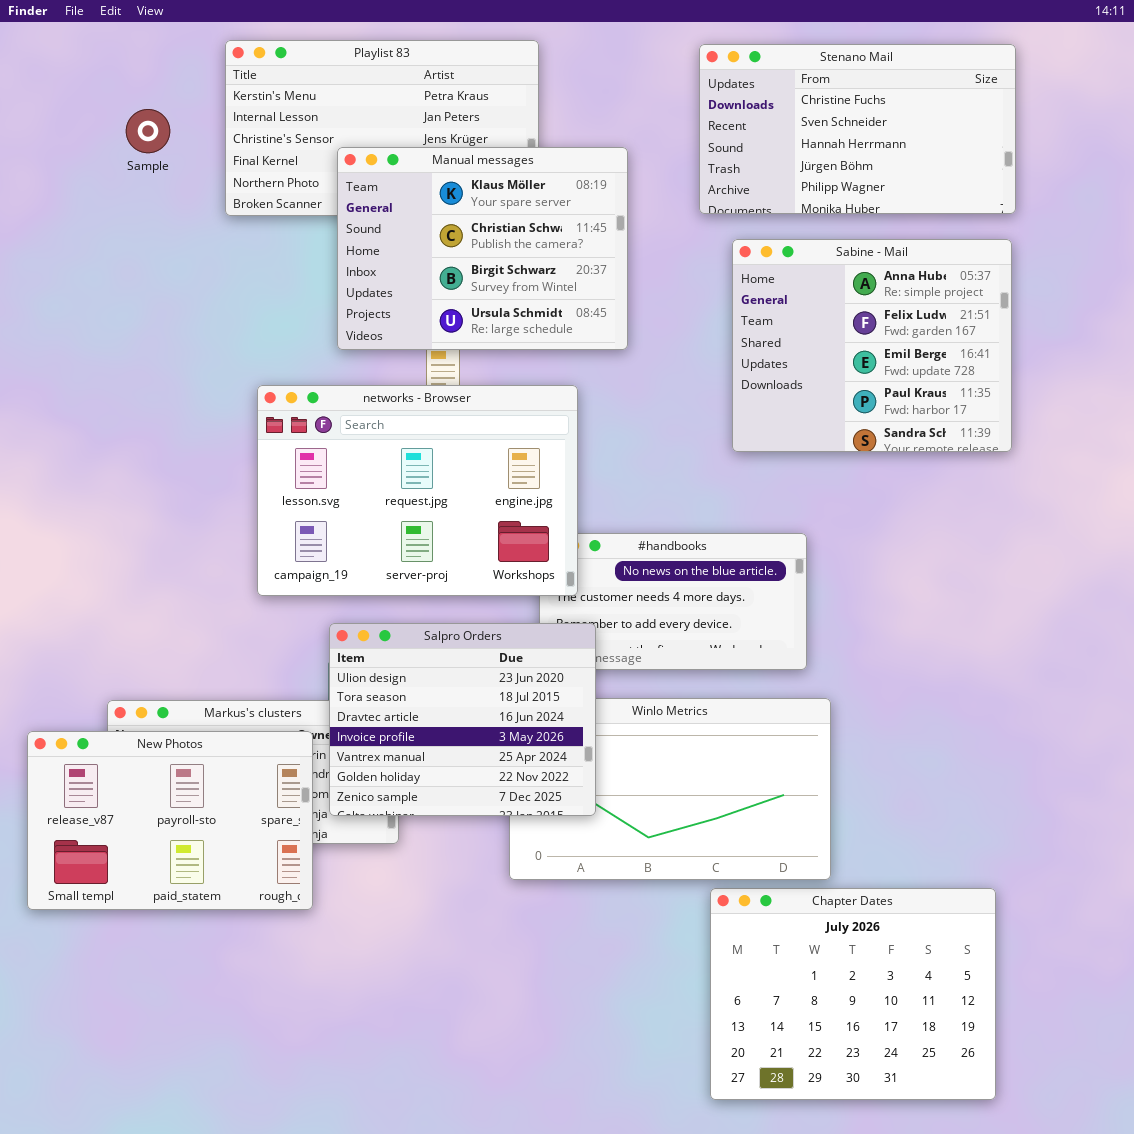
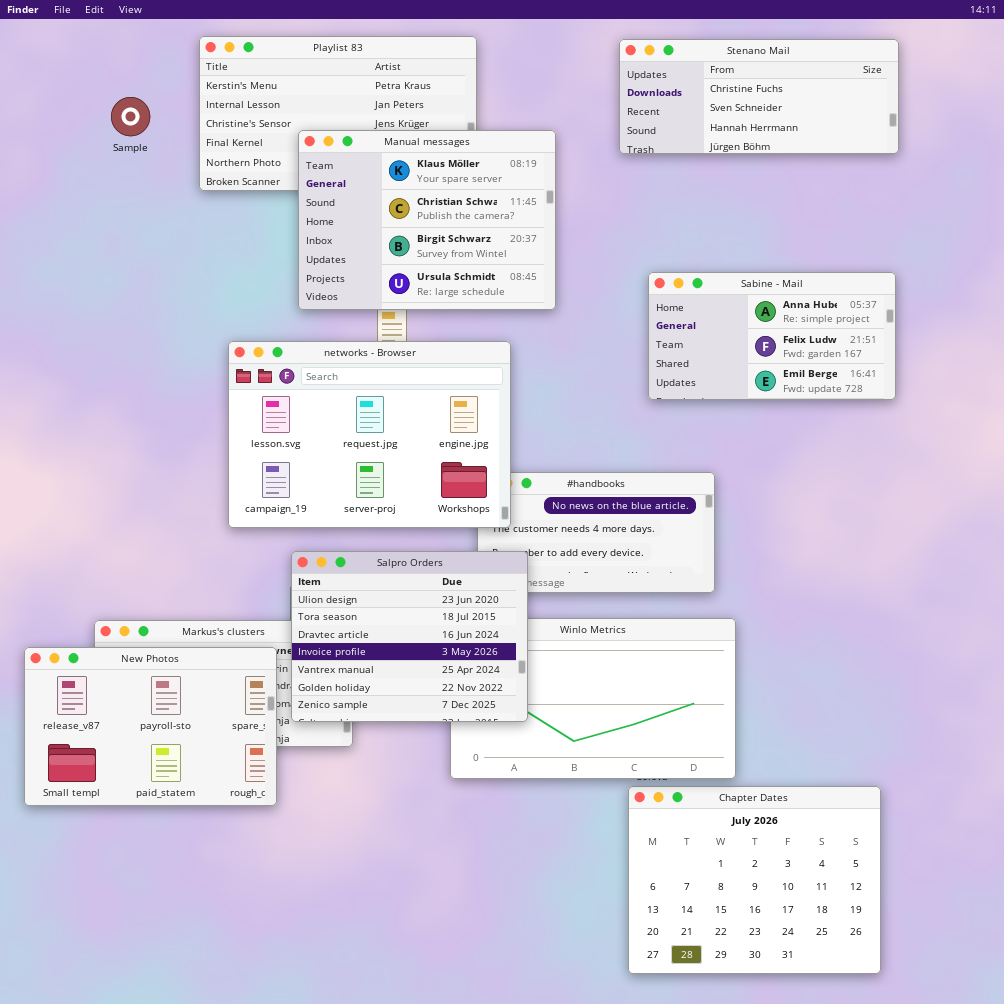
Stenano Mail: [699,44,1016,214] -> [619,39,899,154], resized
Sabine - Mail: [732,239,1012,452] -> [648,272,896,400], resized

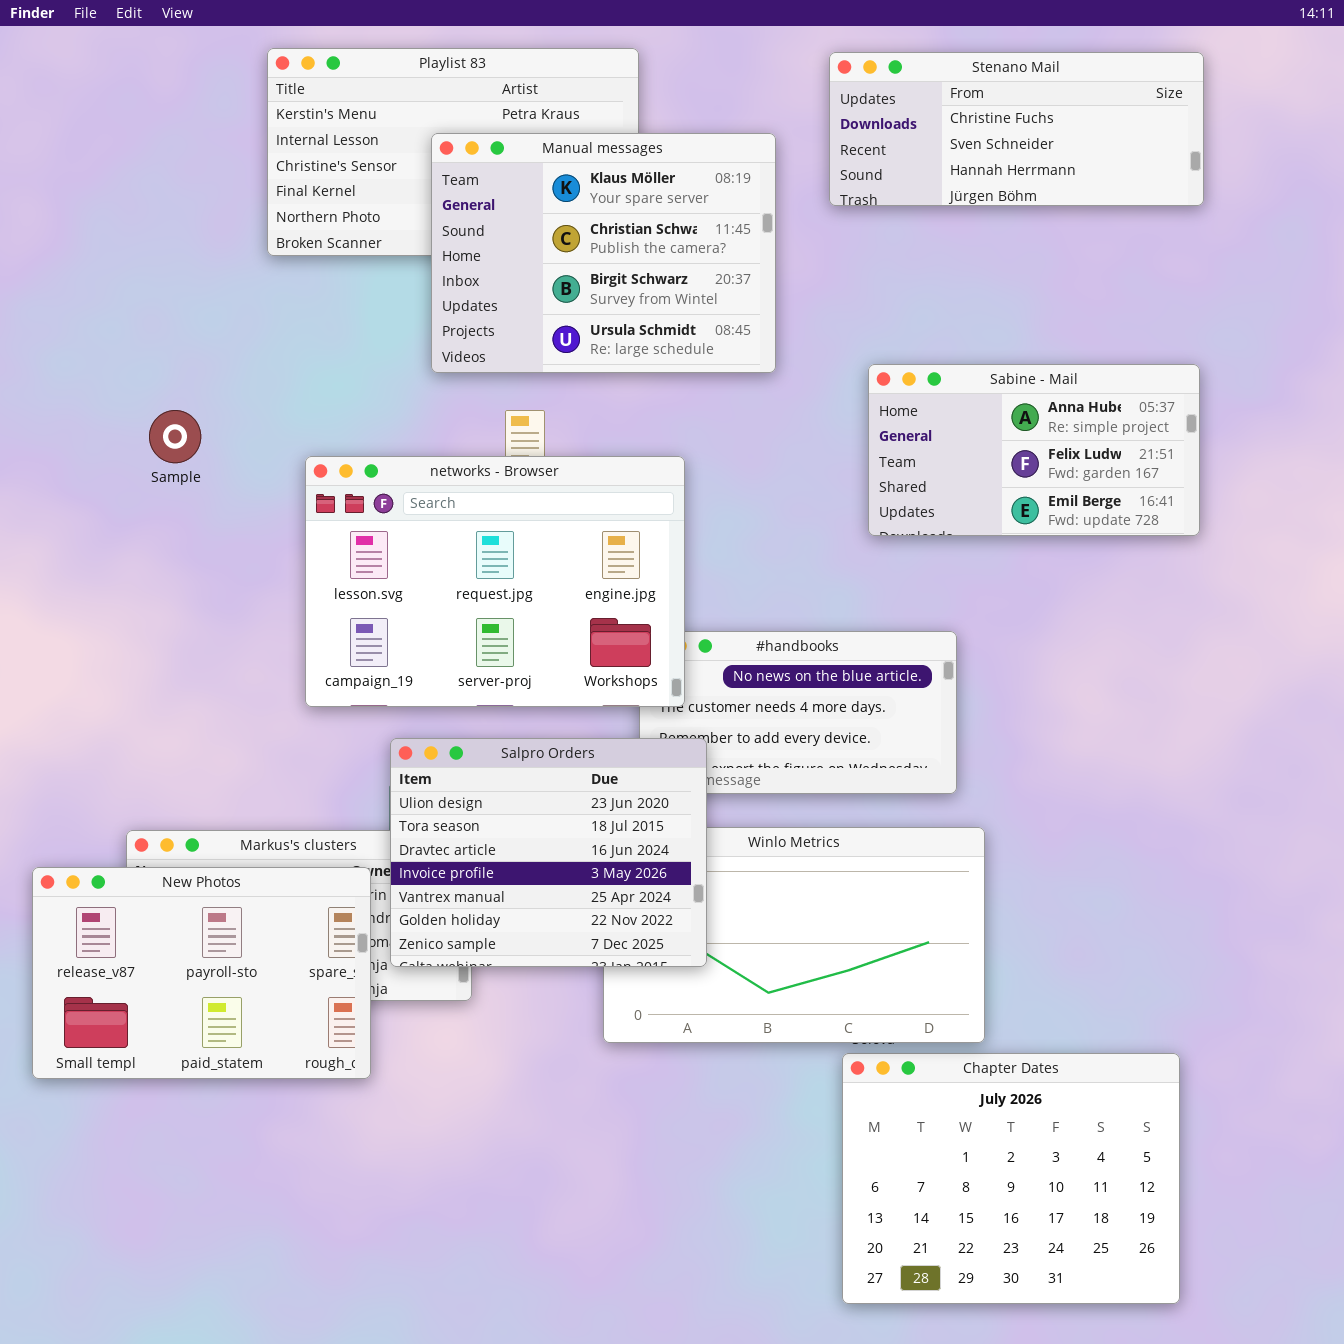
Sample: [111,97,150,136] -> [149,410,201,463], moved
Manual messages: [298,130,556,310] -> [431,133,776,373], moved

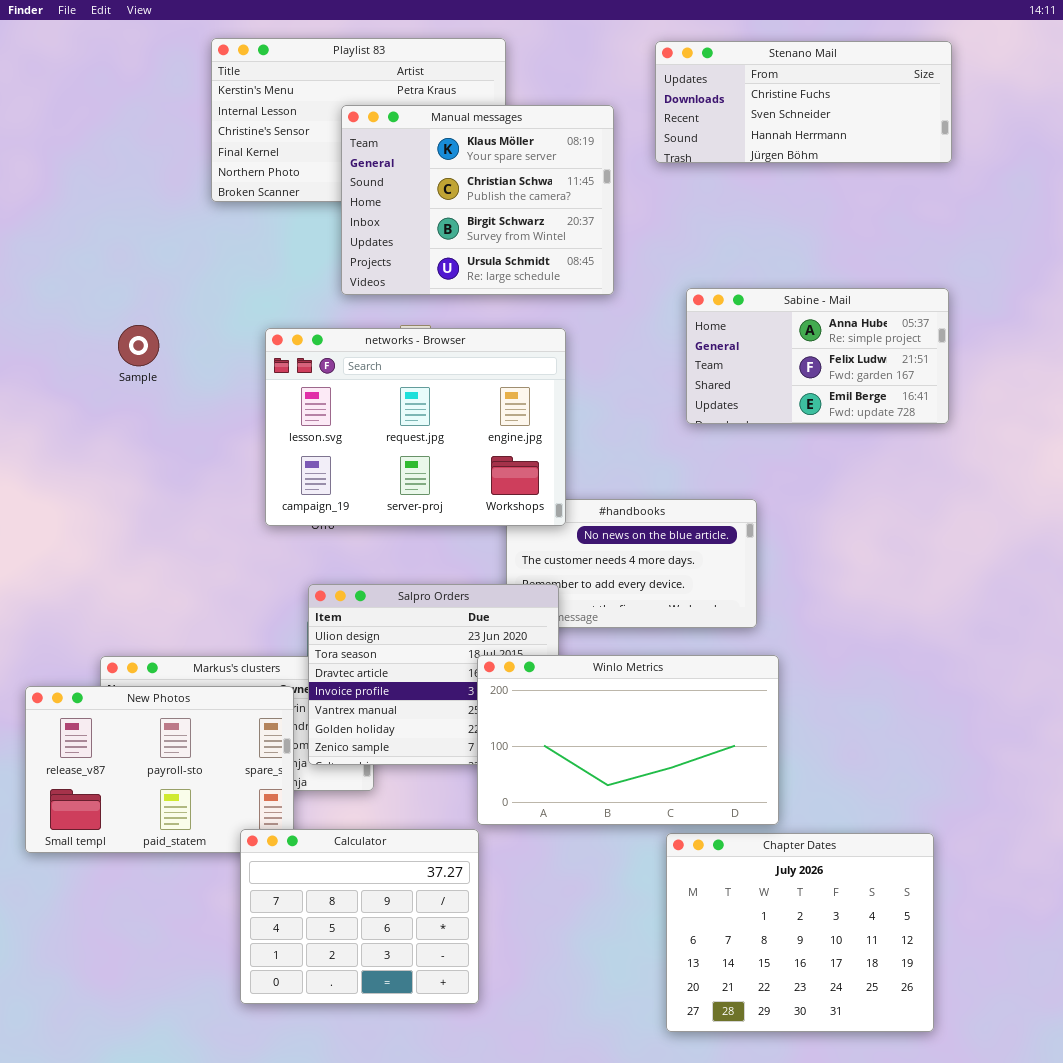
networks - Browser: [305,456,685,707] -> [265,328,566,526], moved
Winlo Metrics: [603,827,985,1043] -> [477,655,779,825], raised
Calculator: none -> [240,829,479,1004], opened

